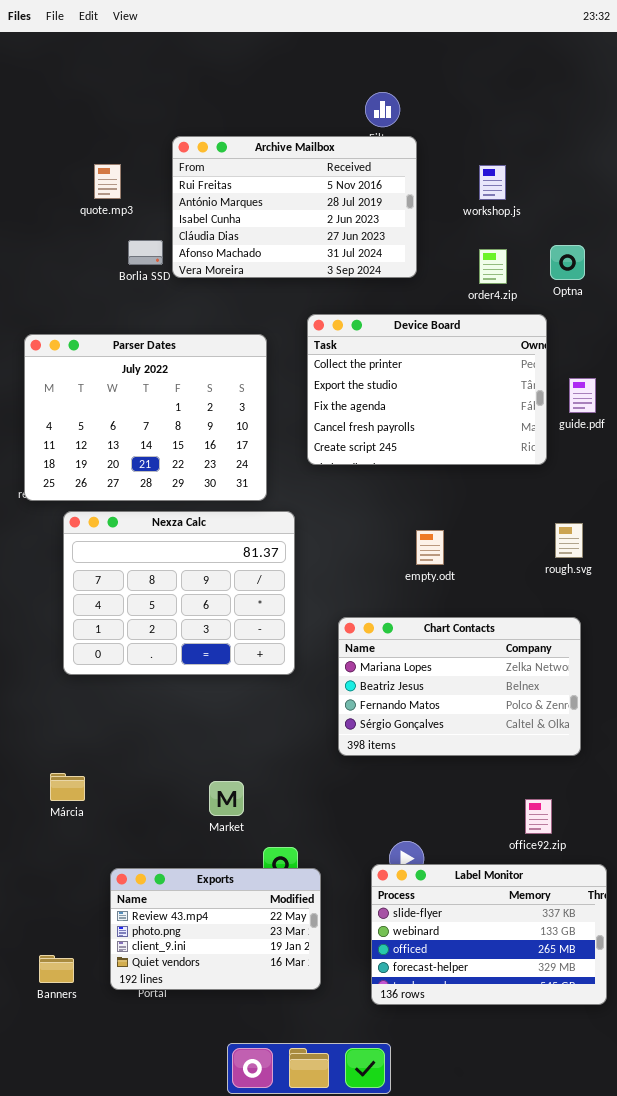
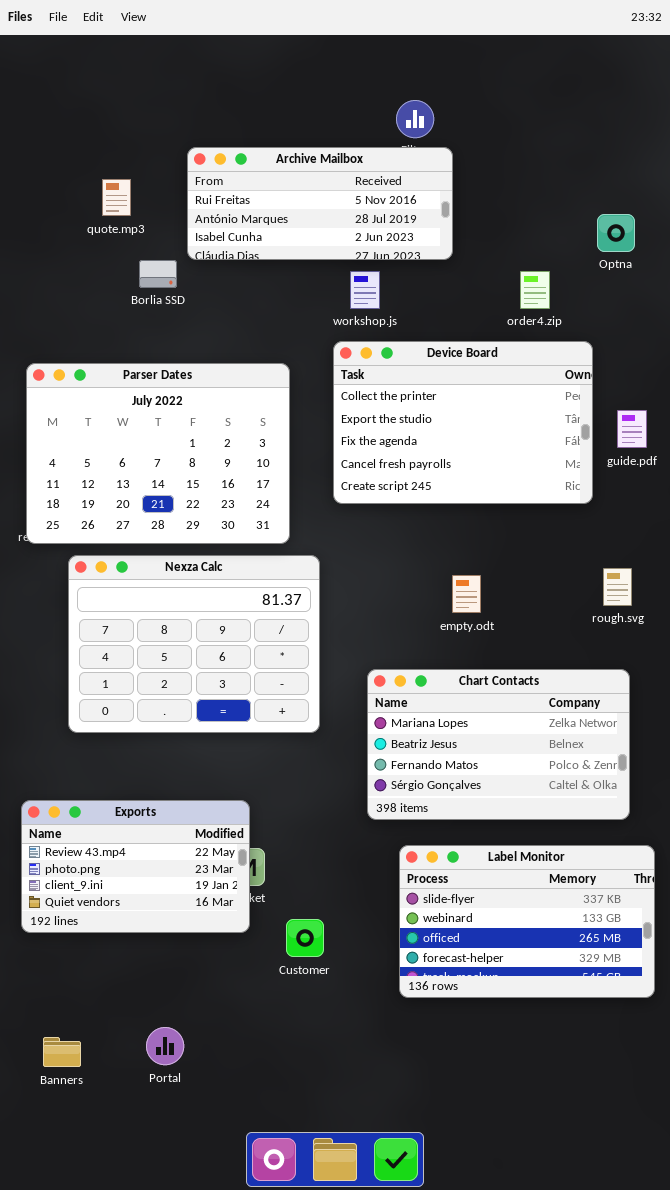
Archive Mailbox: [172,136,417,278] -> [187,147,453,260], resized
workshop.js: [479,165,506,200] -> [350,271,380,309], moved
Optna: [550,245,585,280] -> [597,214,635,252], moved
Label Monitor: [371,864,607,1005] -> [399,845,655,998], moved
Exports: [110,868,321,990] -> [21,800,250,933], moved

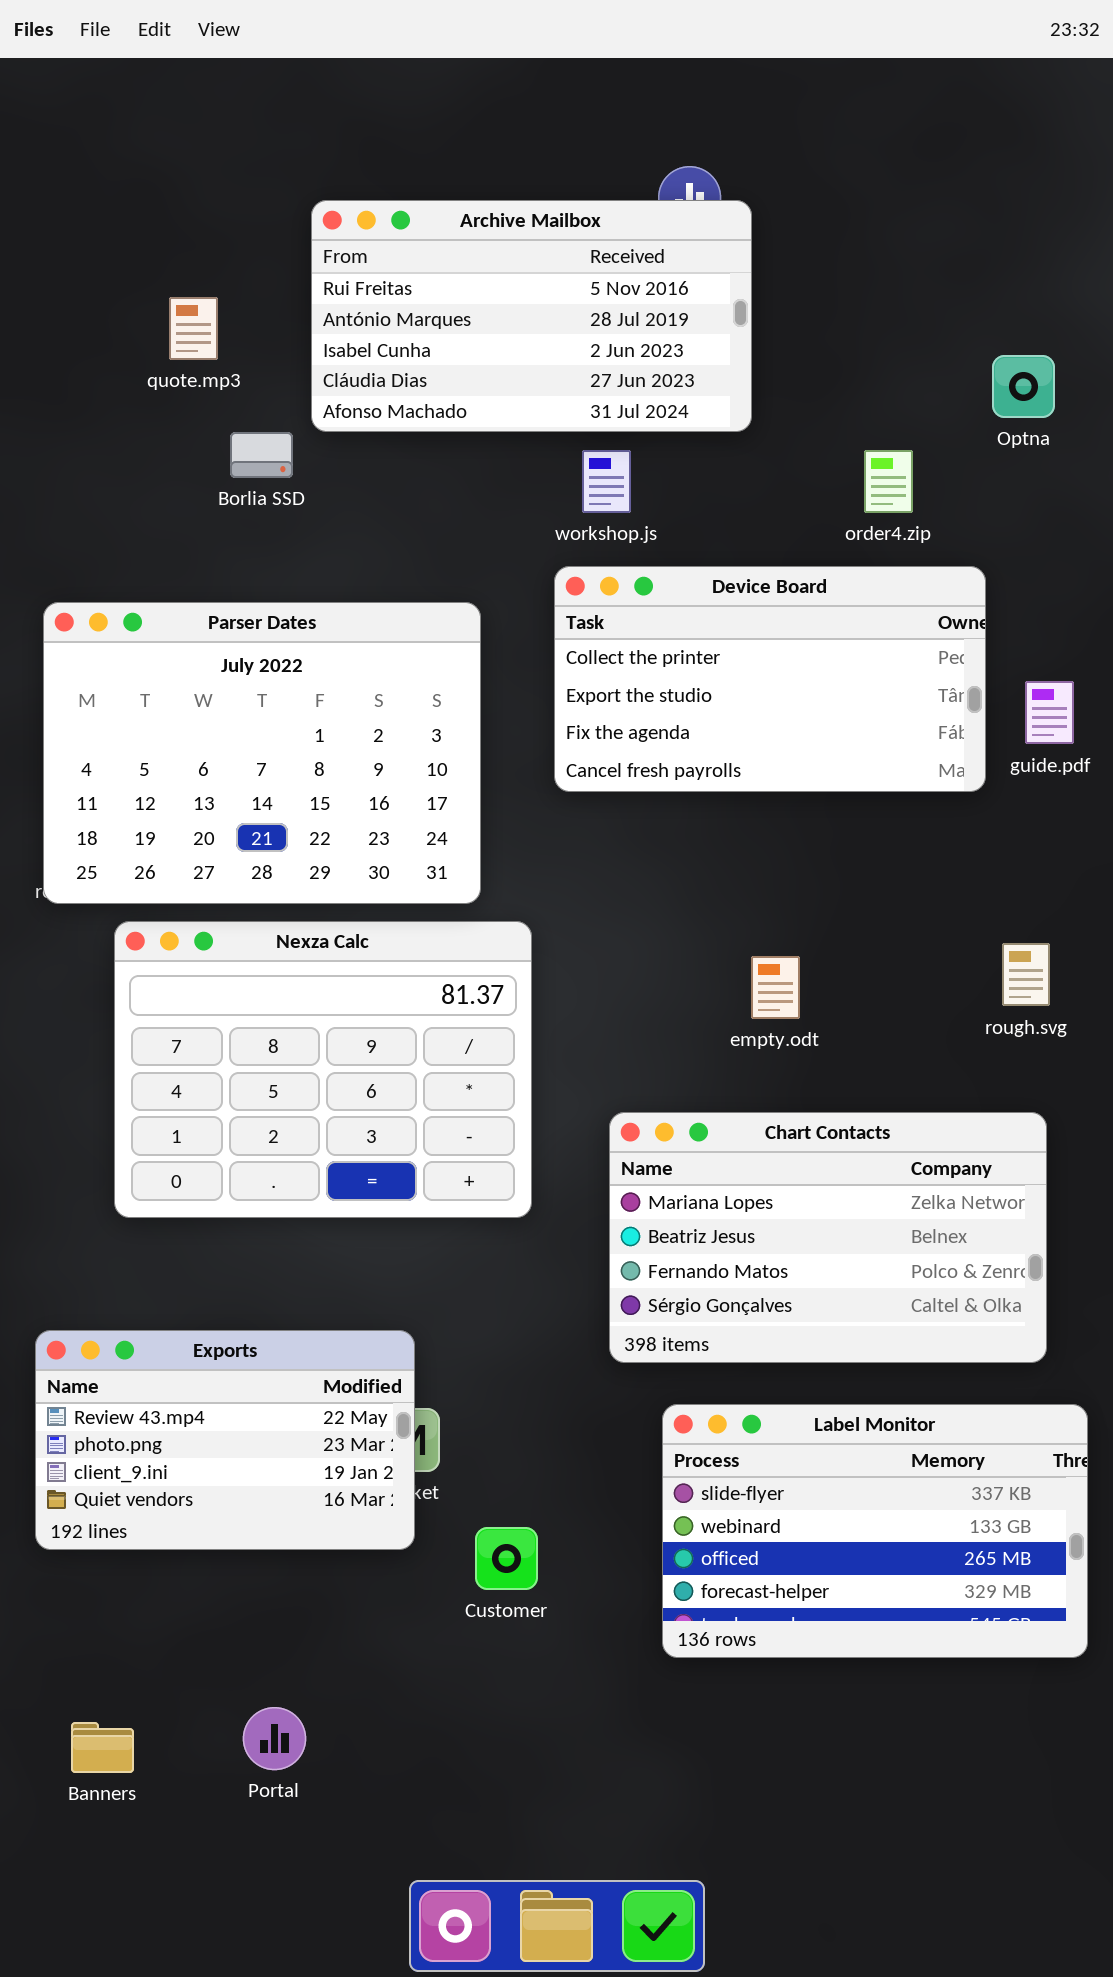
Archive Mailbox: [187,147,453,260] -> [311,200,752,432], resized
Device Board: [333,341,593,504] -> [554,566,986,792], resized

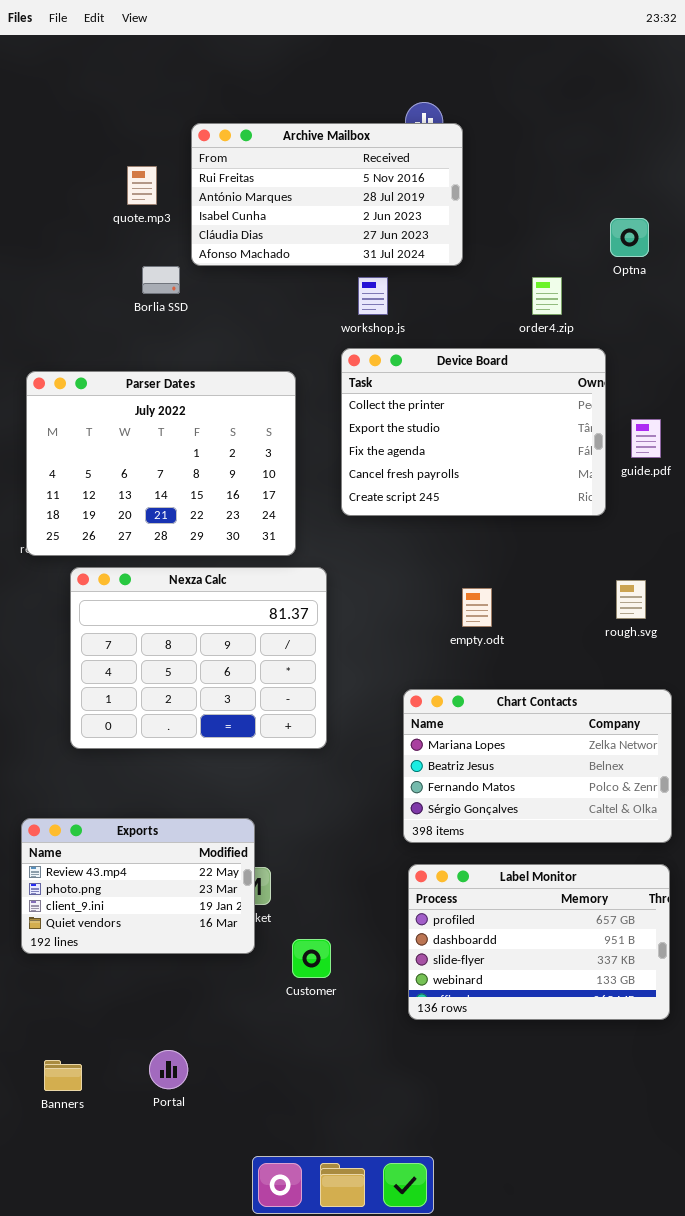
quote.mp3: [169,297,218,360] -> [127,166,157,205], moved
Device Board: [554,566,986,792] -> [341,348,606,516], resized
Chart Contacts: [609,1112,1047,1363] -> [403,689,672,843], moved
Label Monitor: [662,1404,1088,1658] -> [408,864,670,1020], scrolled up 2 rows

